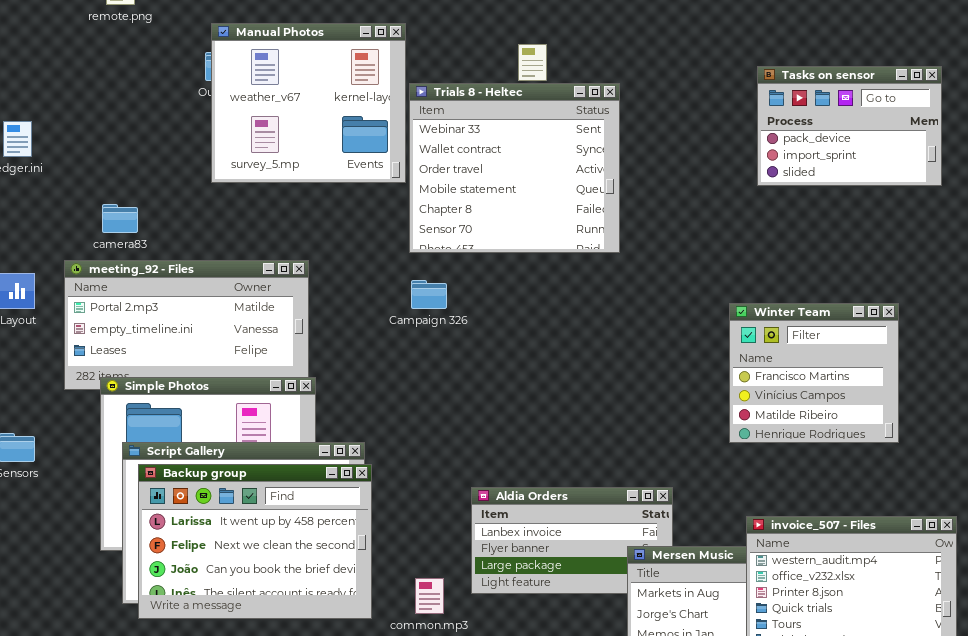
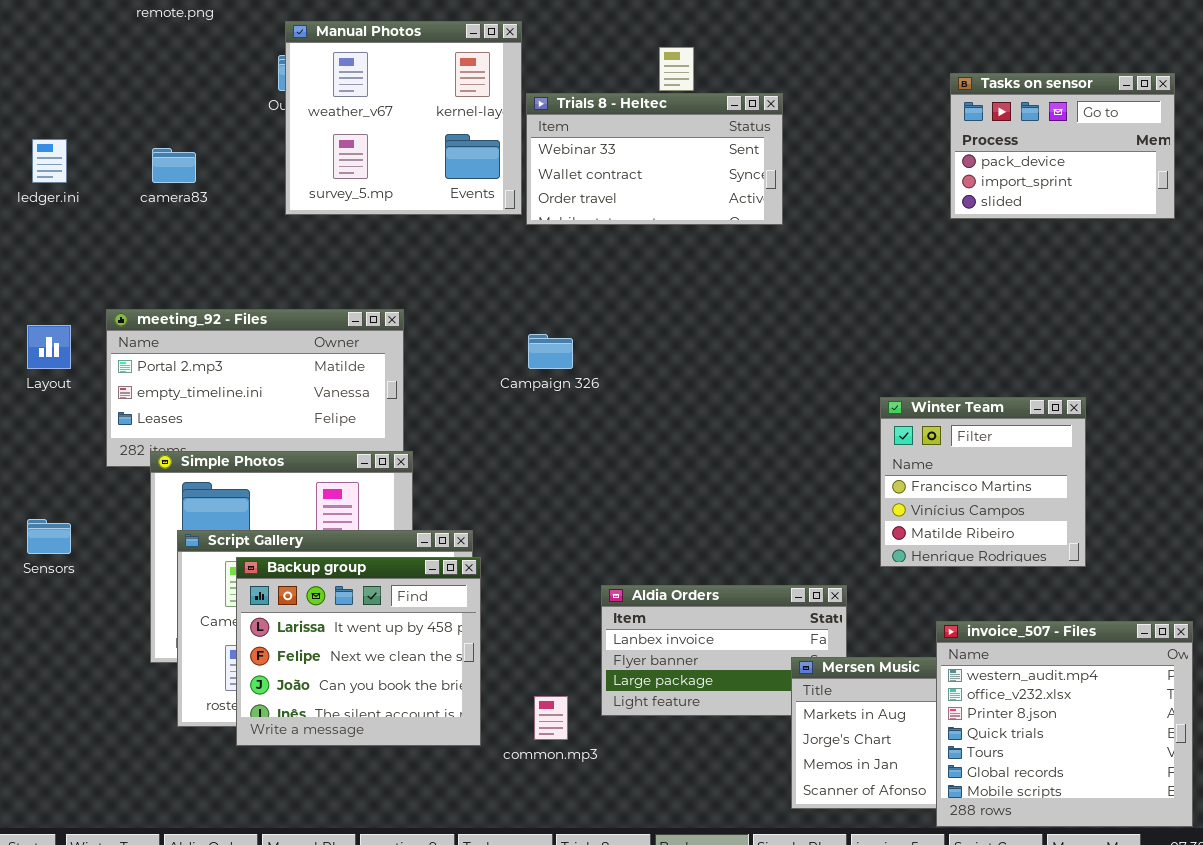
Trials 8 - Heltec: [409,83,620,253] -> [526,93,783,225], resized
camera83: [102,204,138,233] -> [152,148,196,183], moved
Winter Team: [729,303,899,443] -> [880,397,1086,567], moved
Backup group: [138,464,372,619] -> [236,557,481,746], resized

